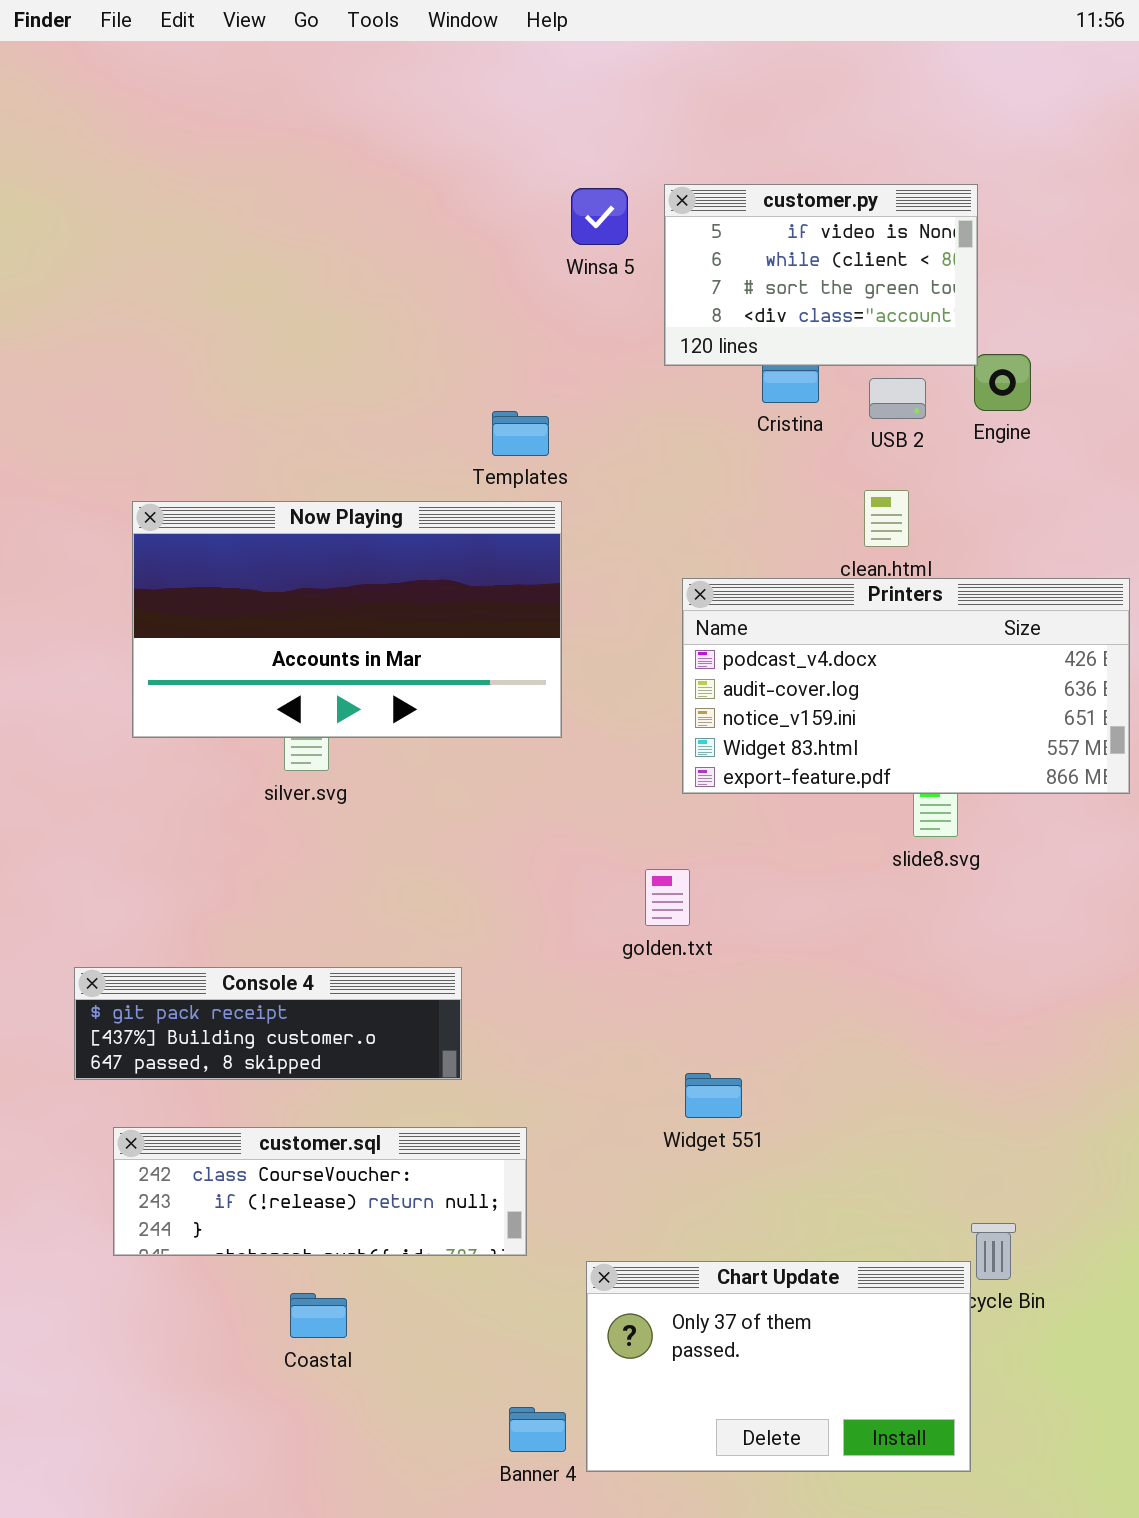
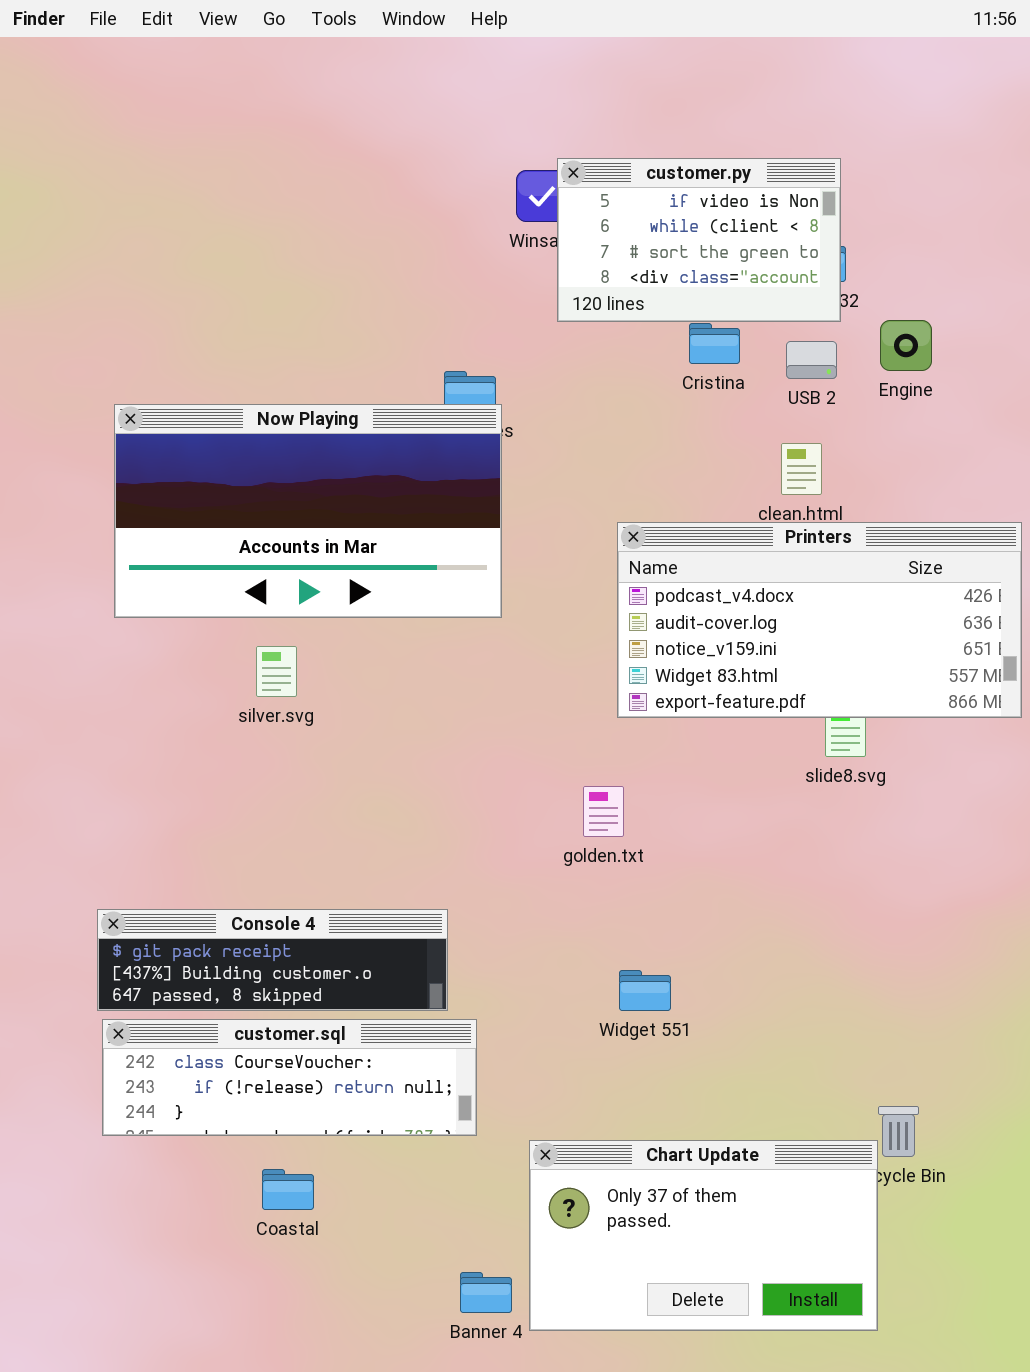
customer.py: [664,184,978,366] -> [557,158,841,322], moved
Now Playing: [132,501,562,738] -> [114,404,502,618], moved
Console 4: [74,967,462,1080] -> [97,909,448,1011], moved

